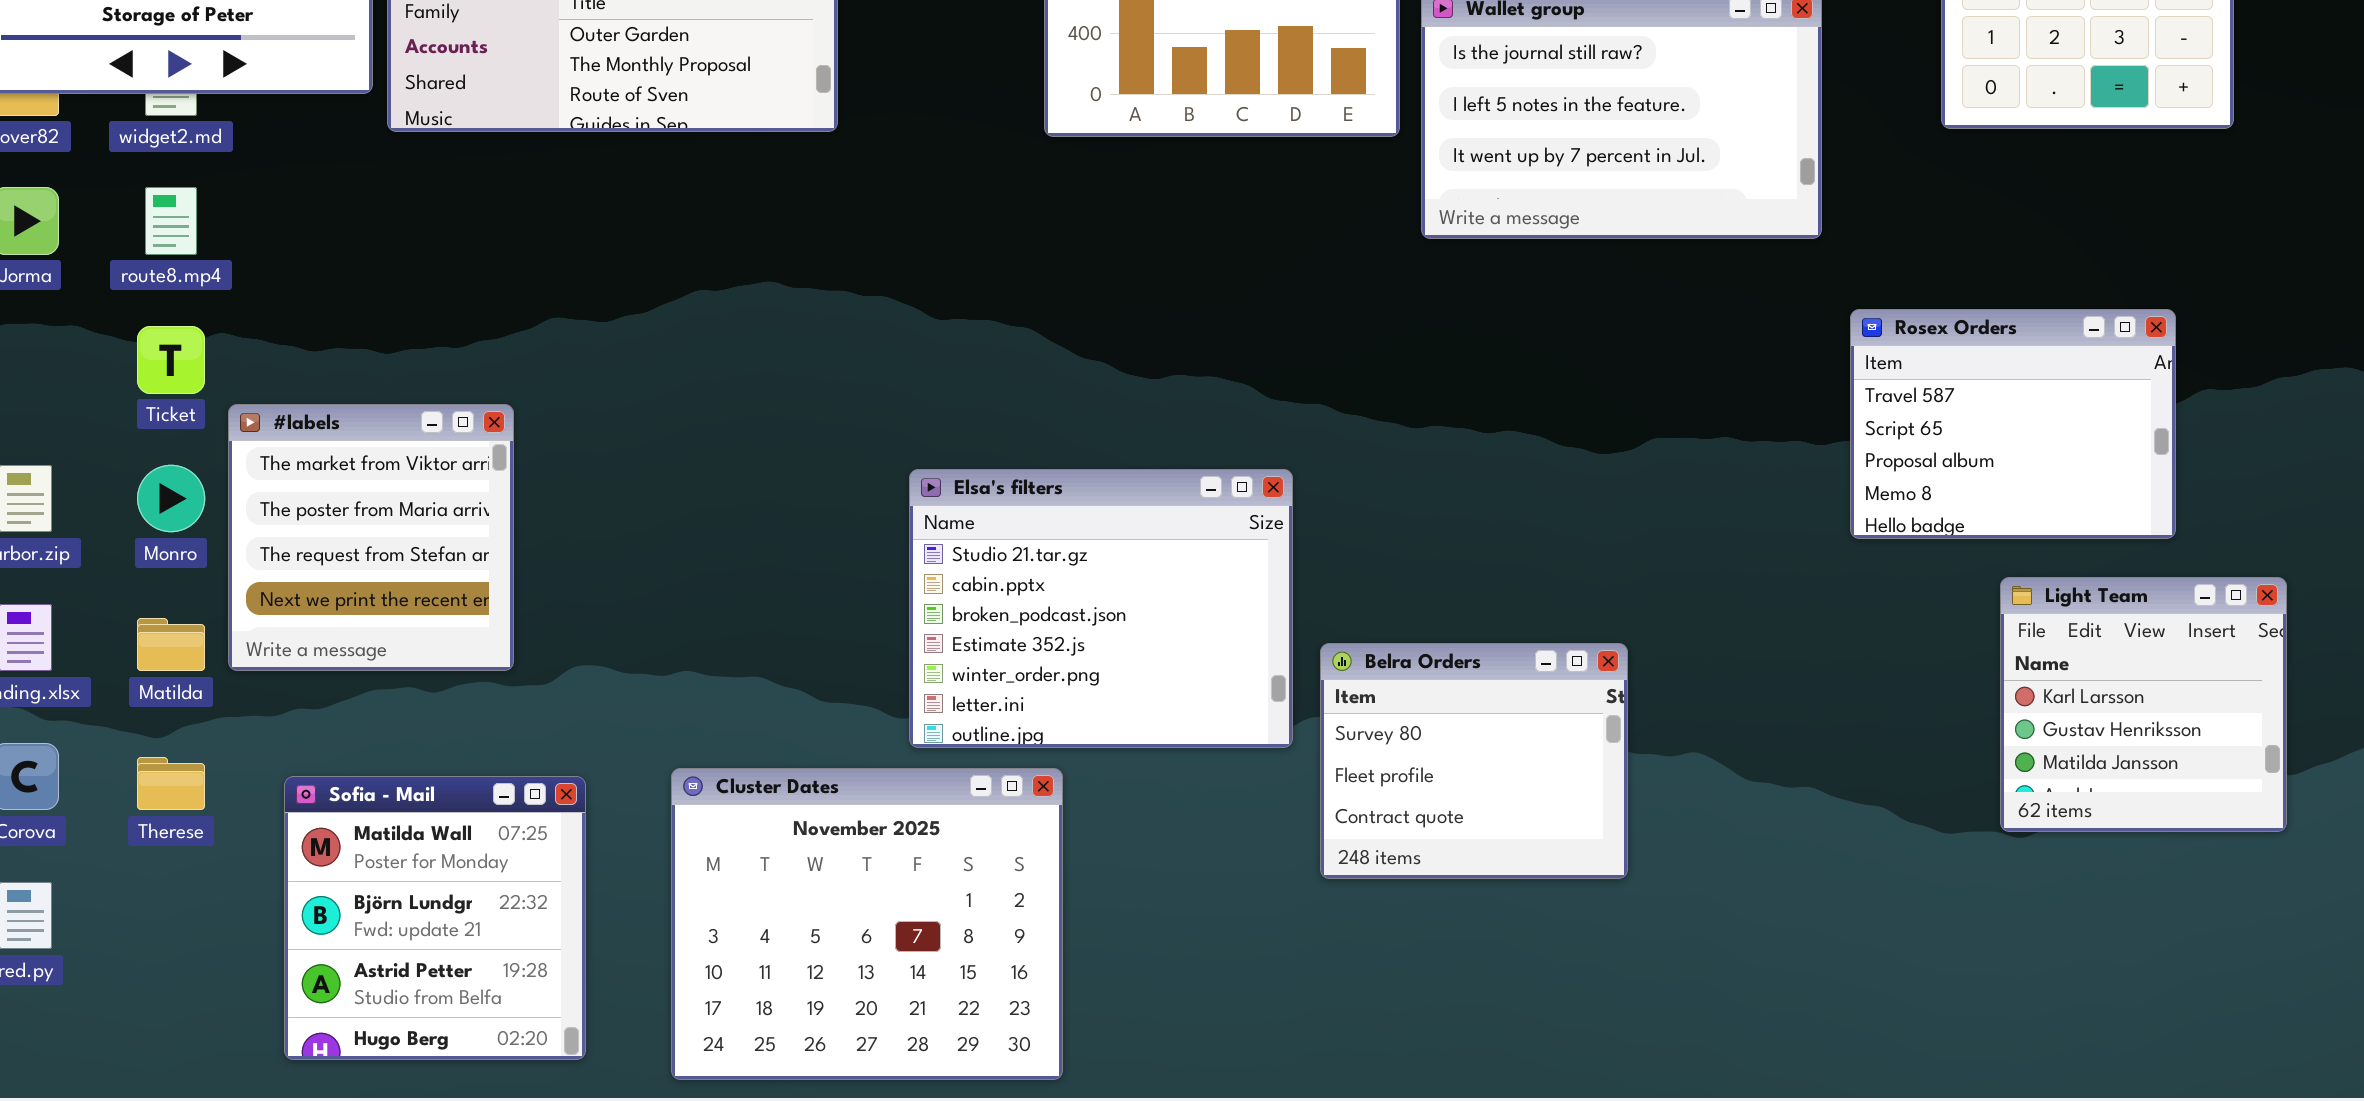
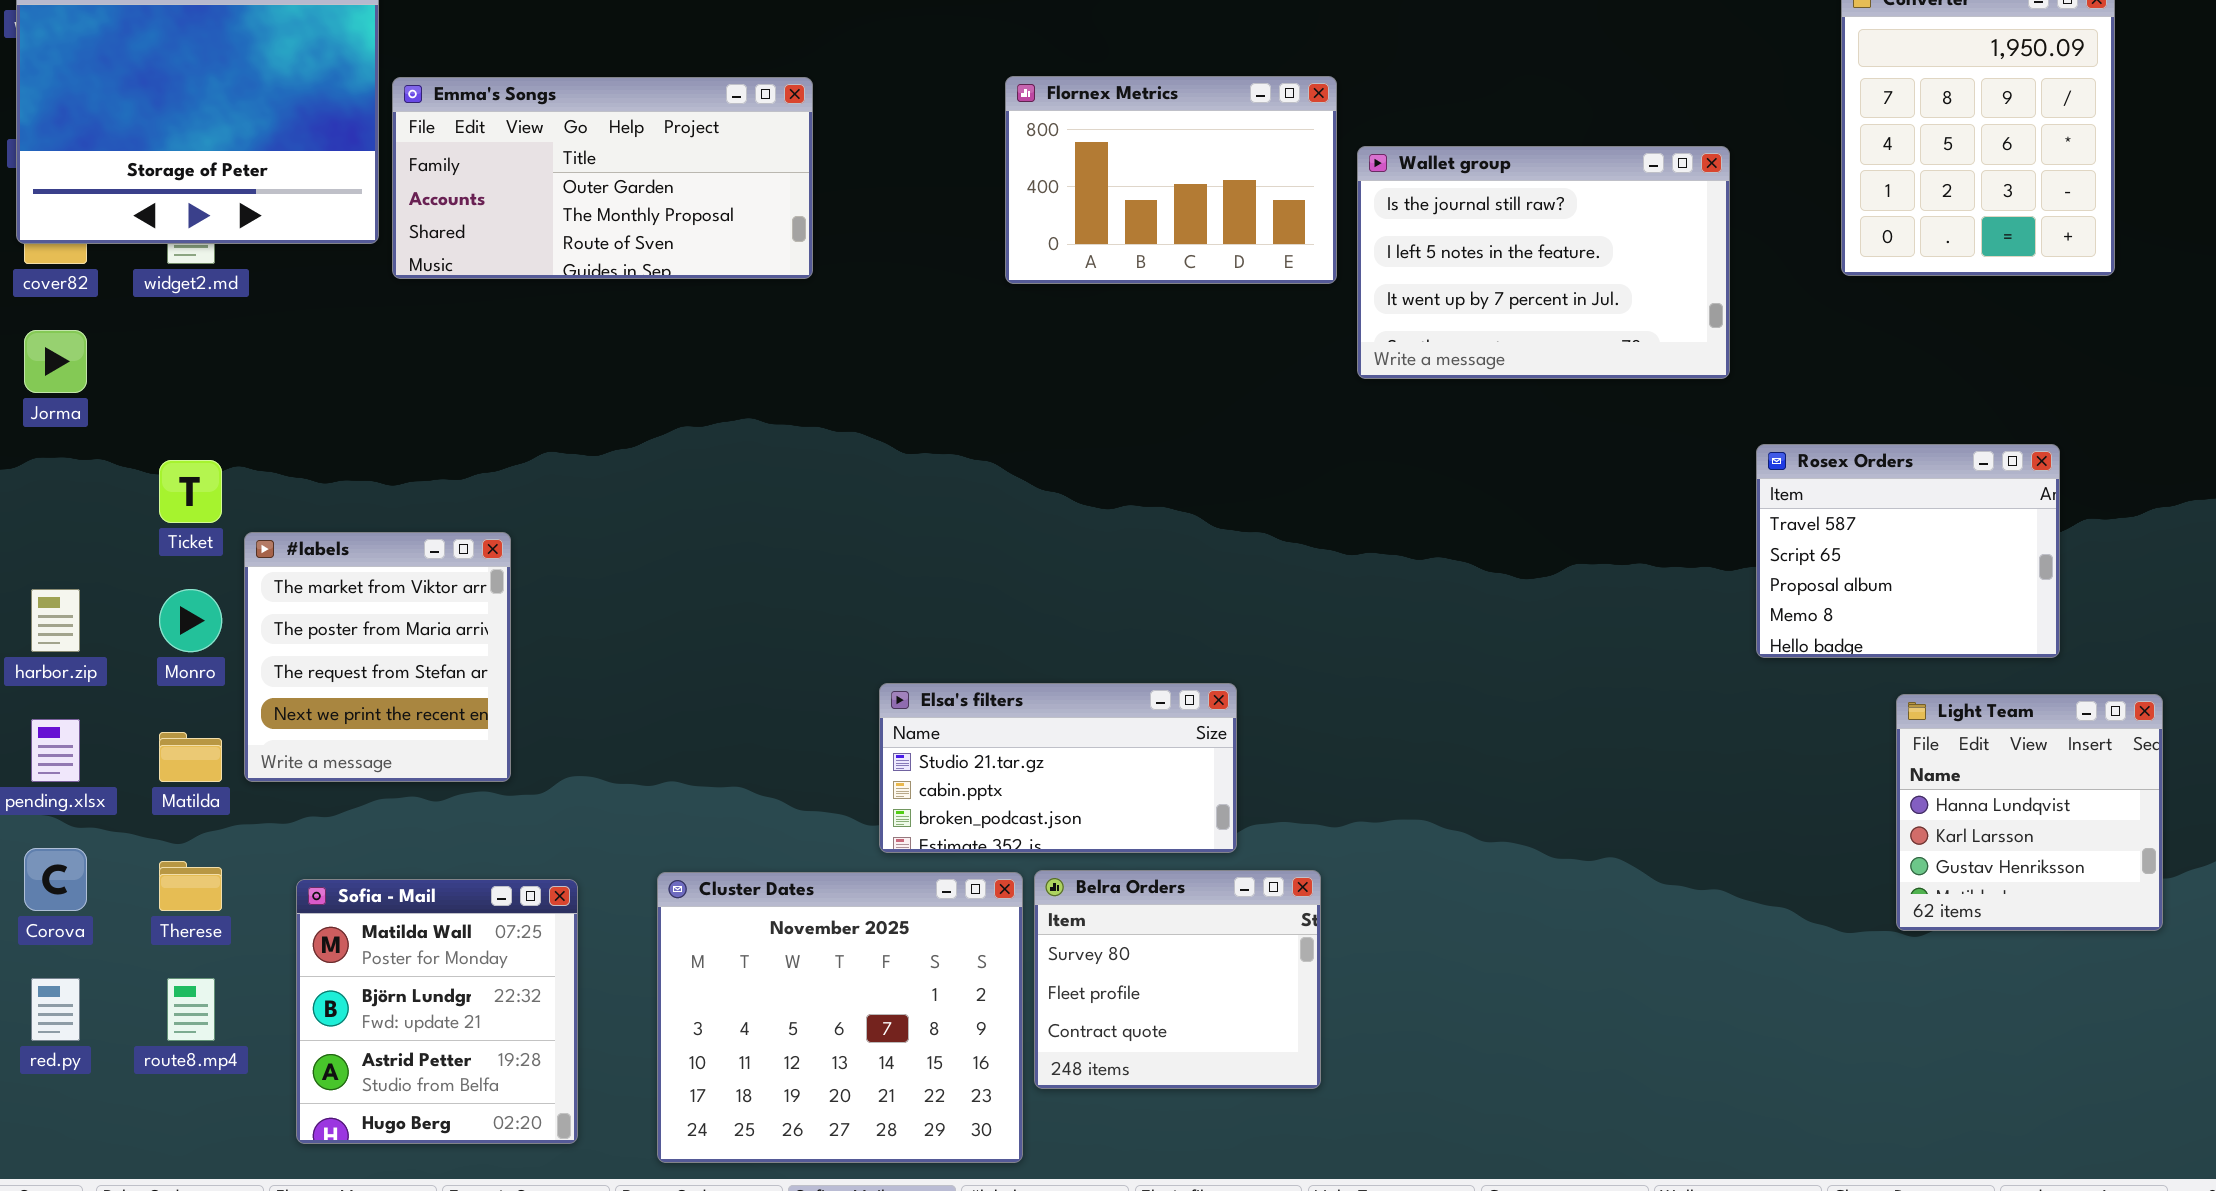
route8.mp4: [145,187,197,255] -> [167,978,215,1041], moved
Elsa's filters: [909,469,1293,748] -> [879,683,1237,853], resized
Light Team: [2000,577,2287,832] -> [1896,694,2163,931], scrolled up 1 row
Belra Orders: [1320,643,1628,879] -> [1034,870,1321,1089], moved

